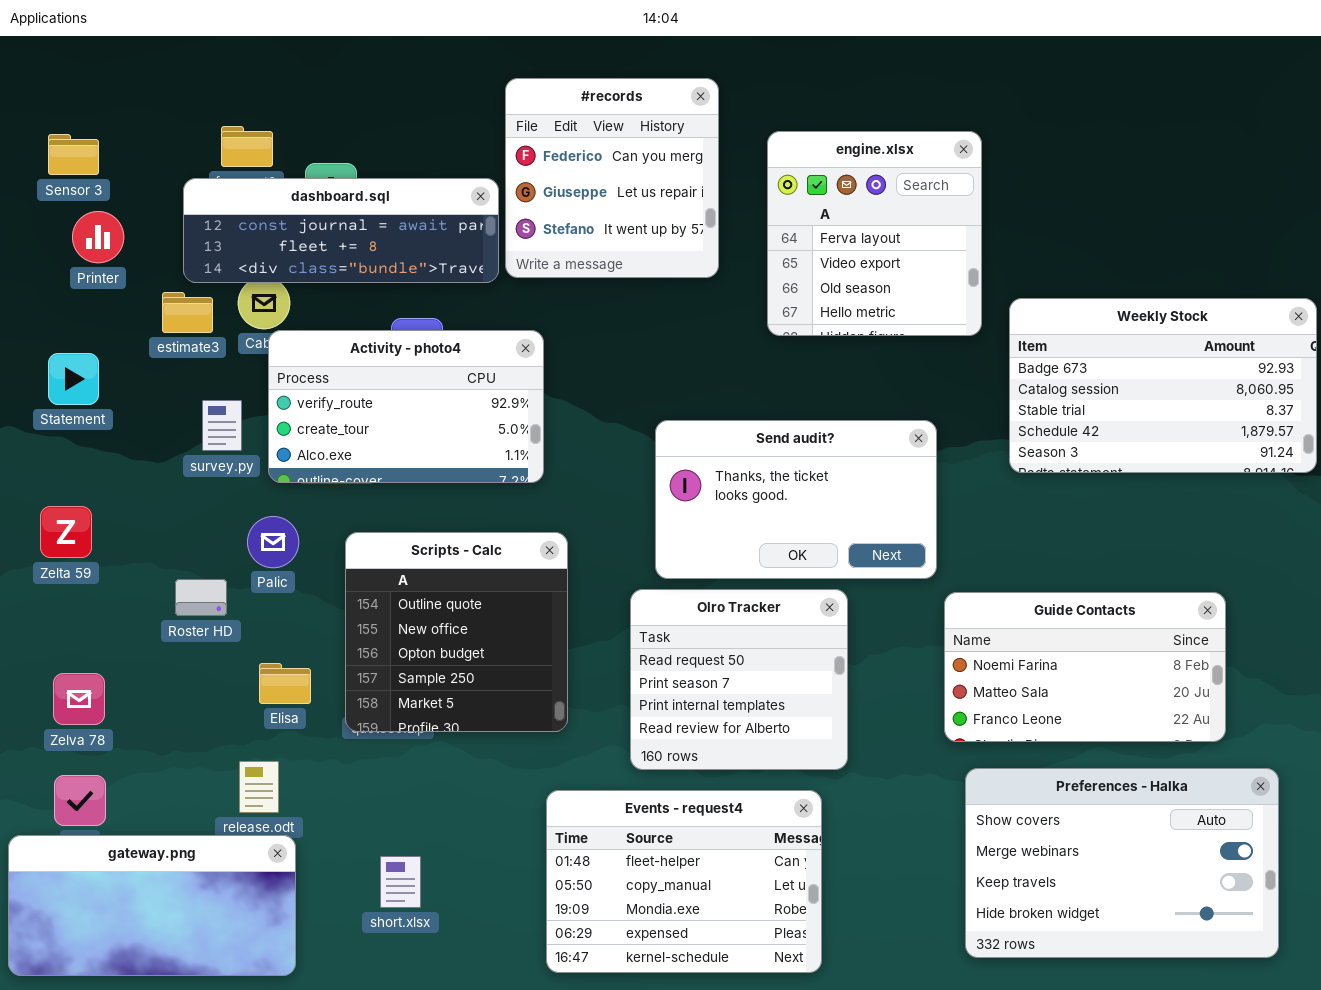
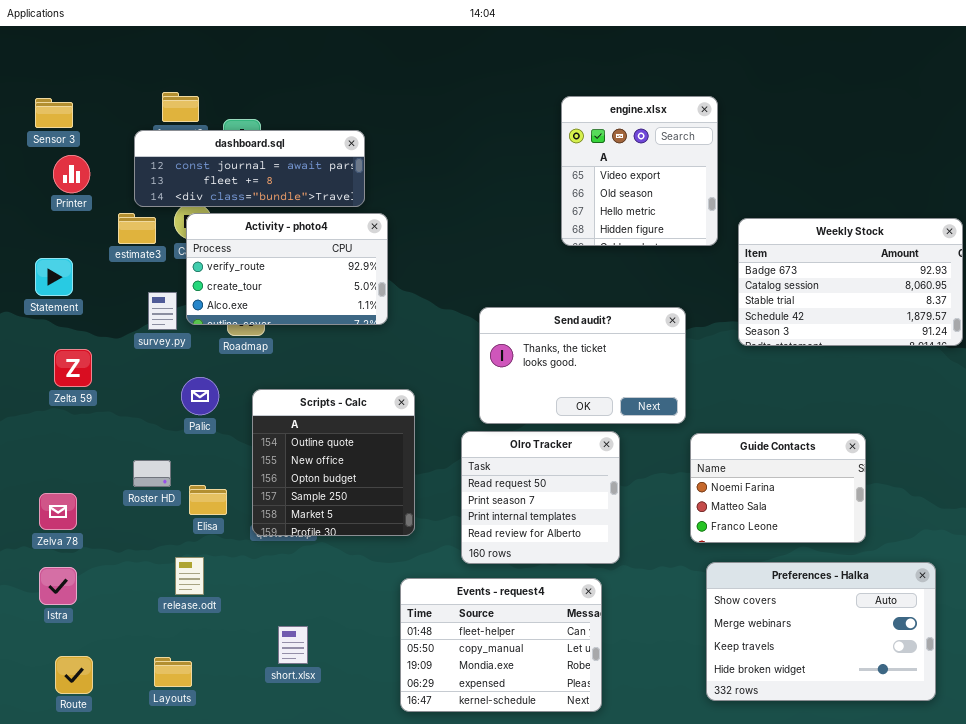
#records: [505,78,719,278] -> none, closed
engine.xlsx: [767,131,982,336] -> [561,96,718,246], scrolled down 1 row
Activity - photo4: [268,330,544,483] -> [186,213,388,325], moved
Zelta 59: [40,506,92,558] -> [54,349,92,387], moved
Roster HD: [175,579,227,616] -> [133,460,171,487], moved
Guide Contacts: [944,592,1226,742] -> [690,433,866,543], resized
gateway.png: [8,835,296,976] -> none, closed

